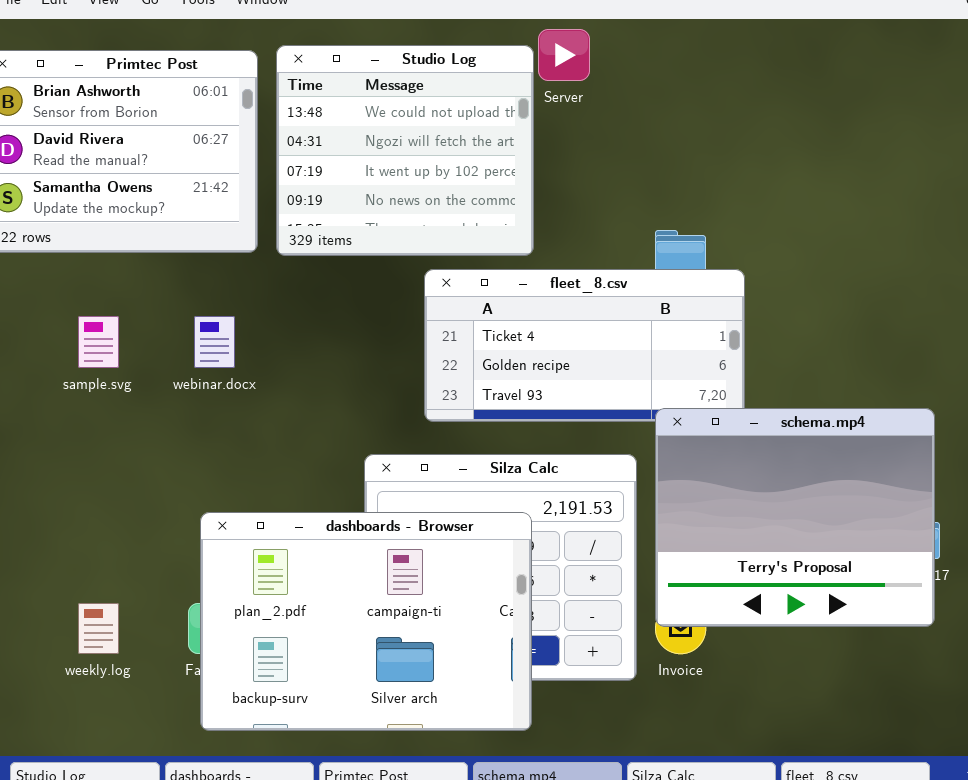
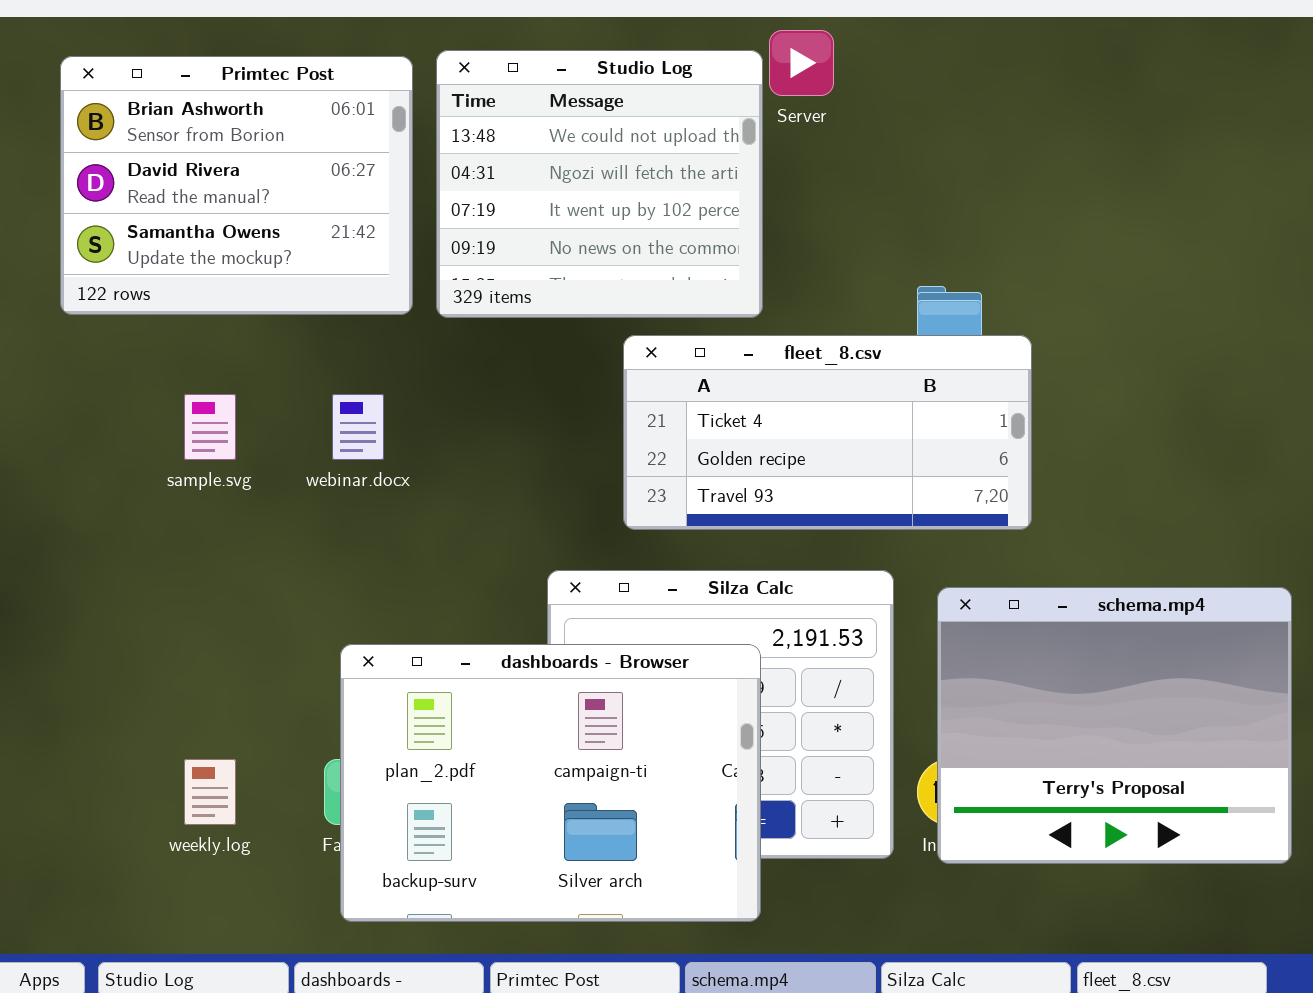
schema.mp4: [655,408,935,627] -> [937,587,1292,864], moved

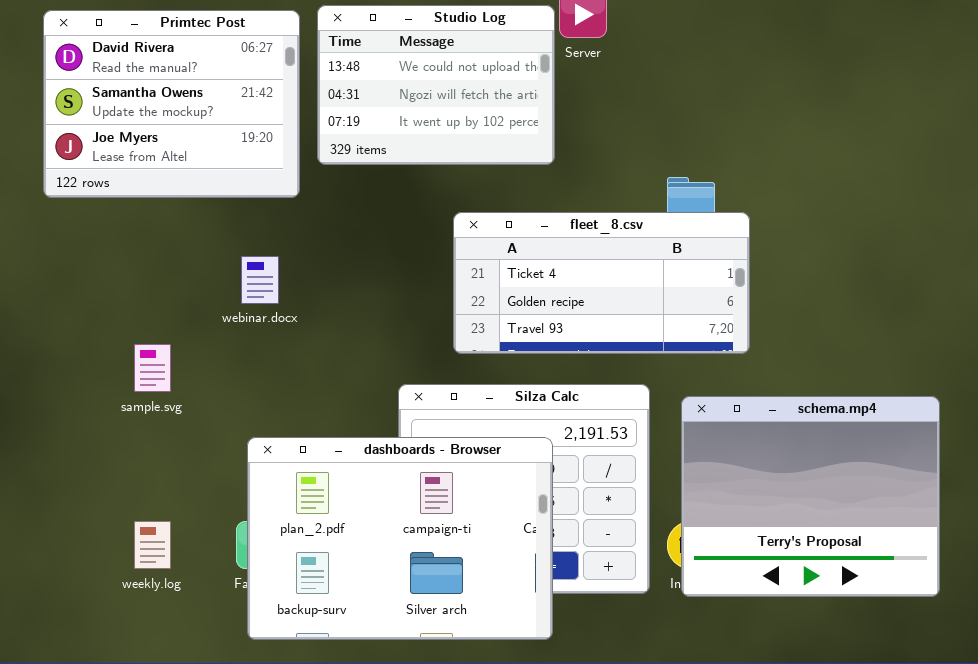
Studio Log: [436,50,763,318] -> [317,5,555,165], resized
Primtec Post: [60,56,413,315] -> [43,10,300,198], scrolled down 1 row
sample.svg: [184,394,236,460] -> [134,344,171,392], moved

